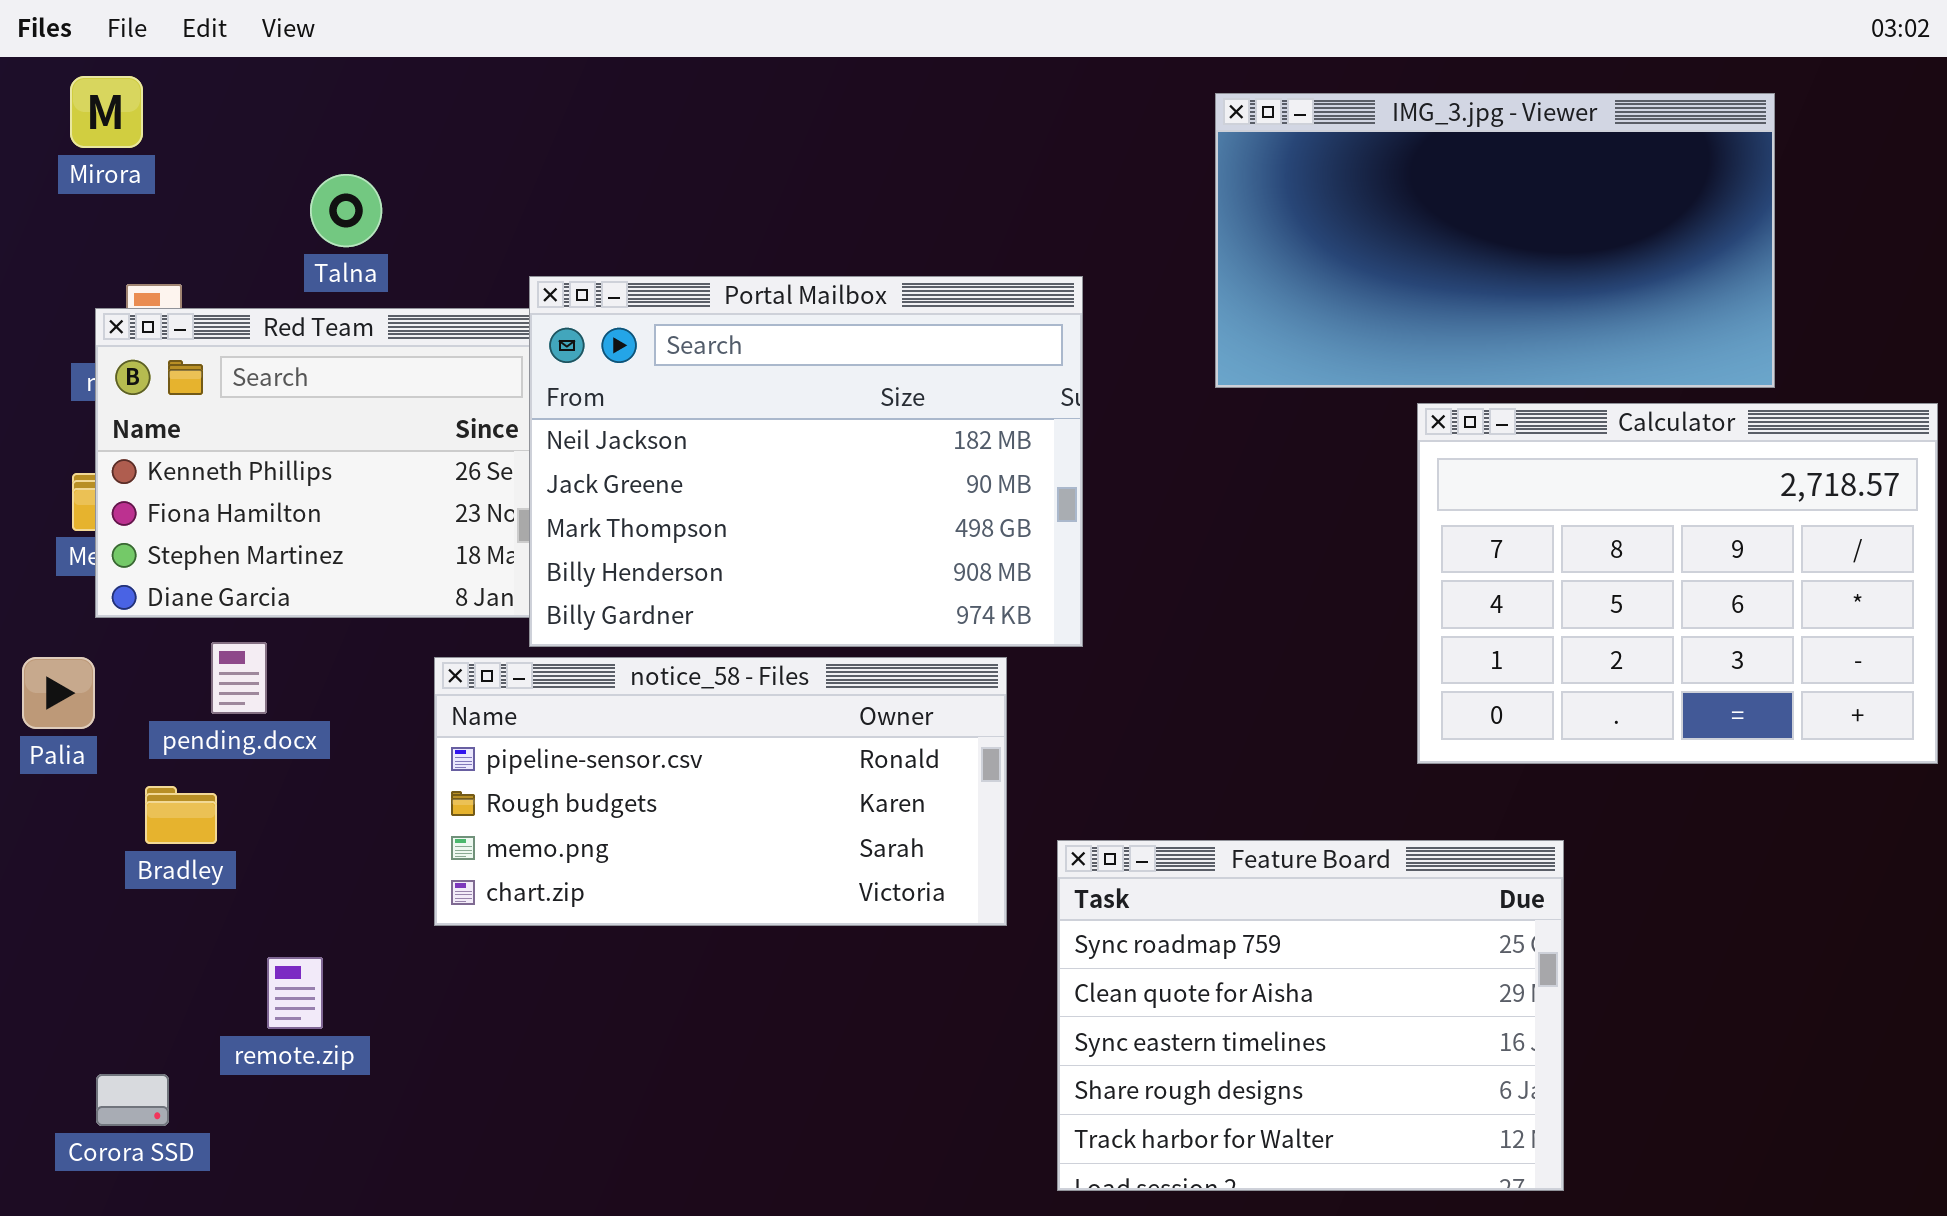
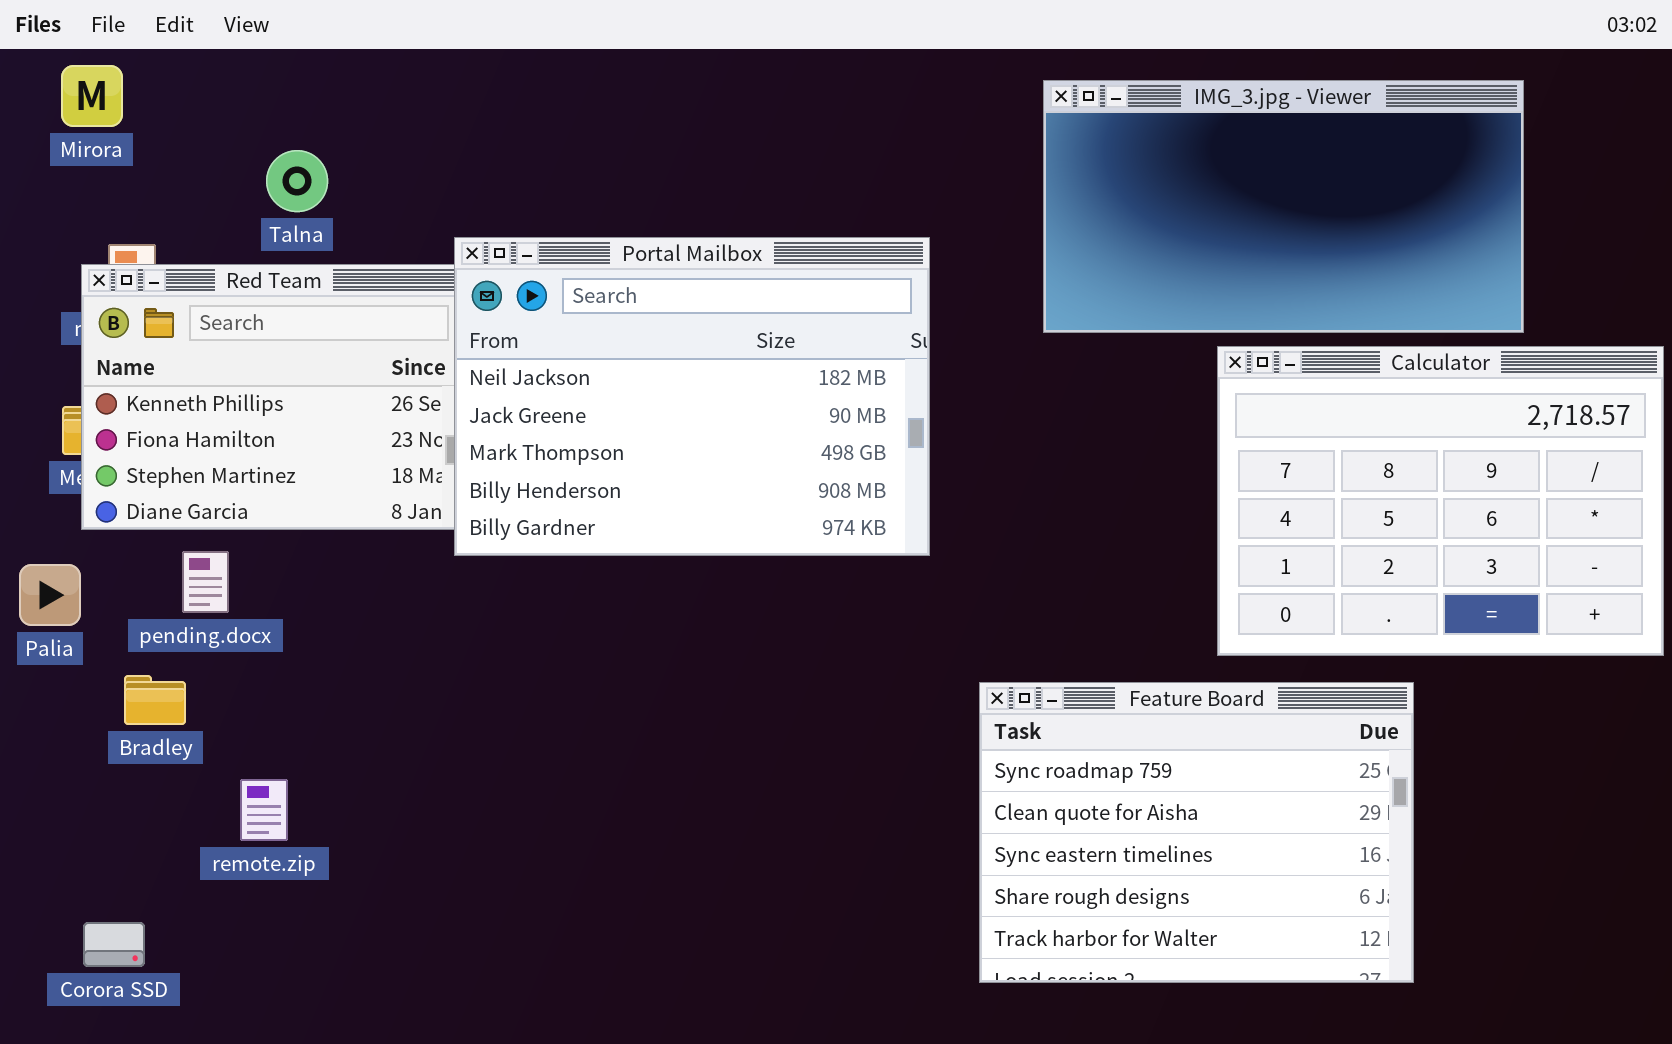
notice_58 - Files: [434,657,1007,926] -> none, closed
Feature Board: [1057,840,1564,1191] -> [979,682,1414,983], moved
remote.zip: [267,957,323,1029] -> [240,779,288,841], moved

